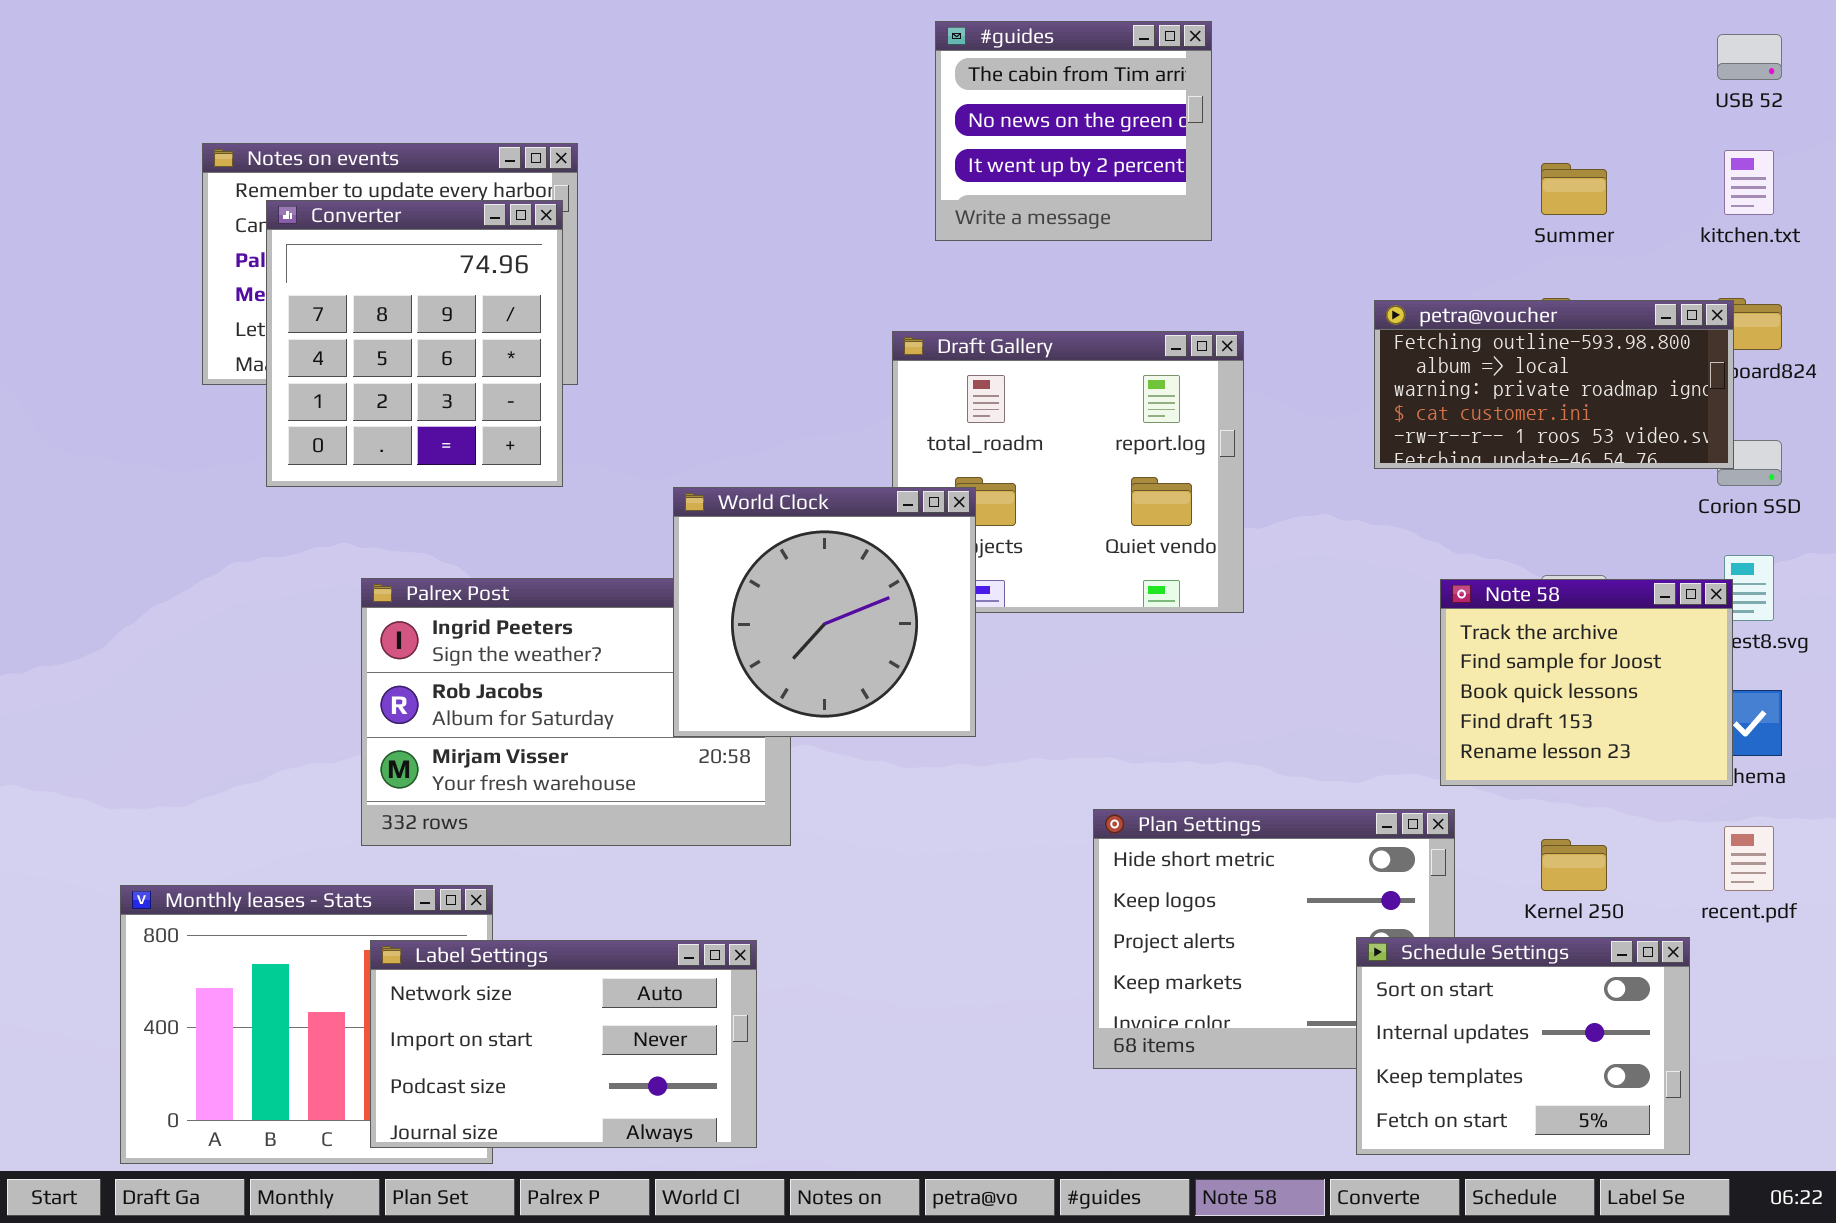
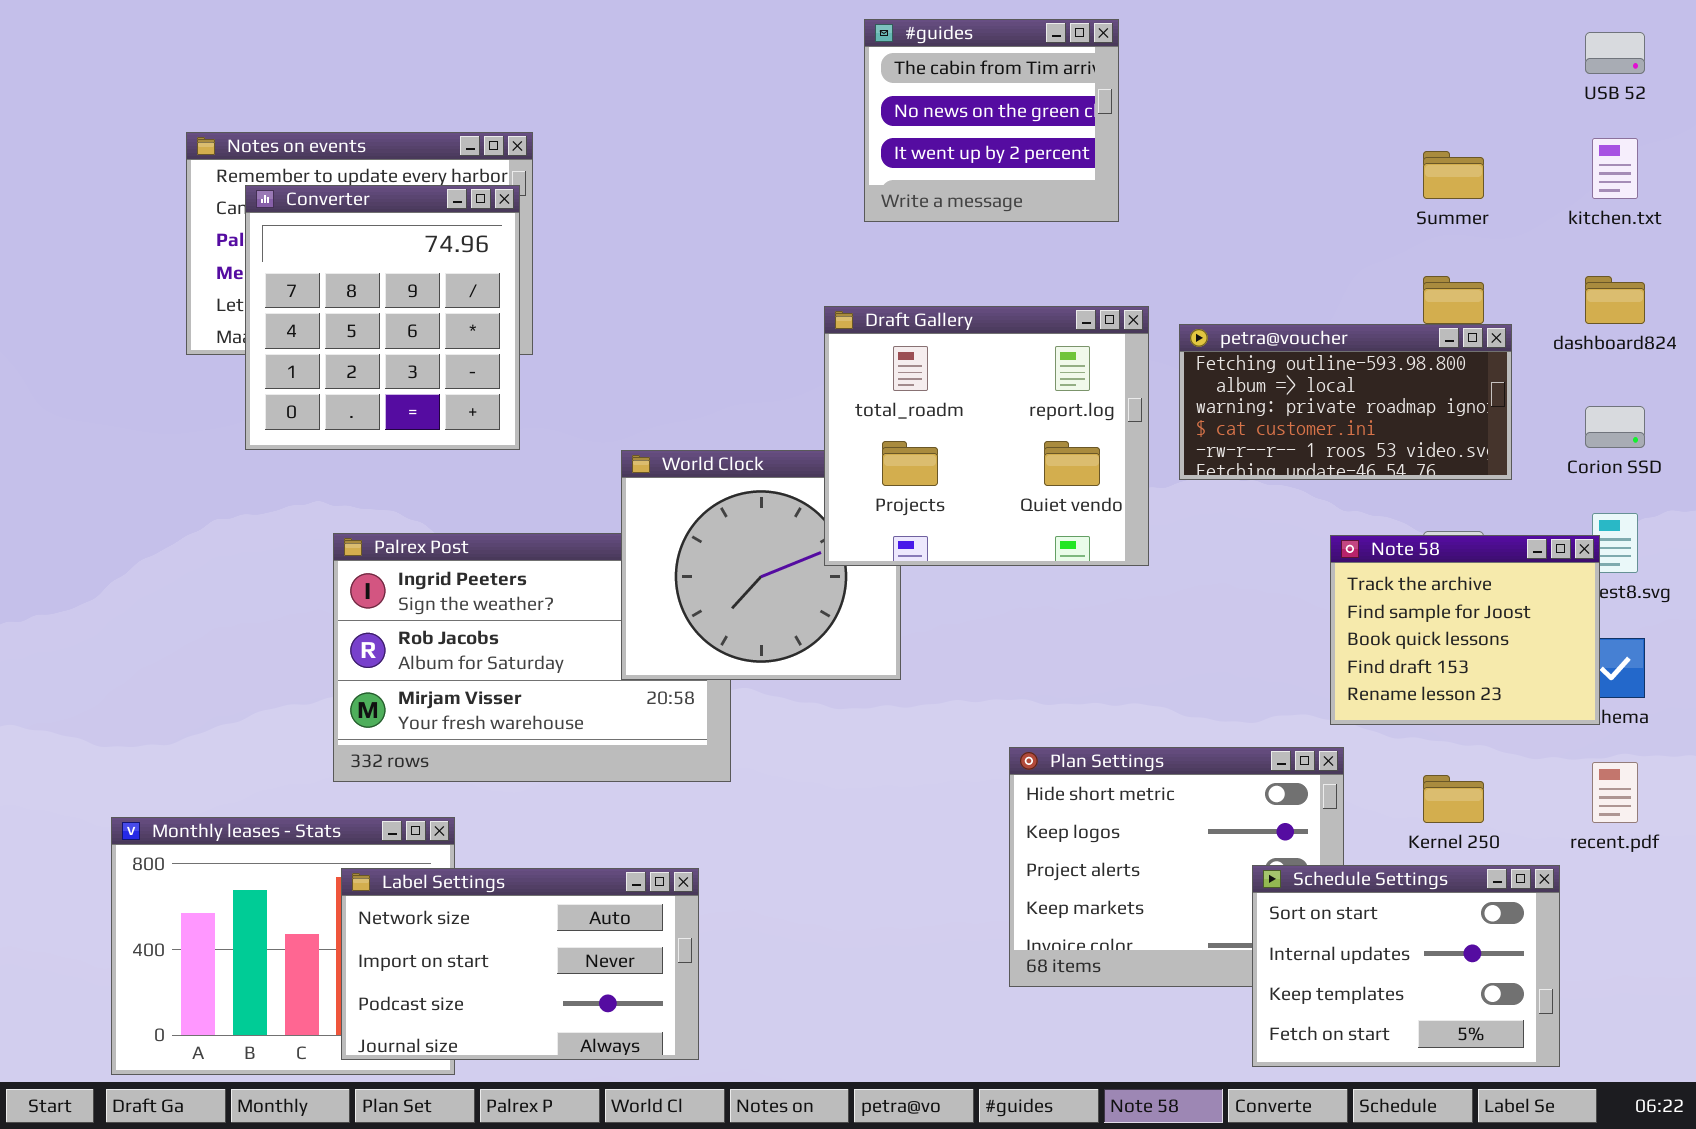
petra@voucher: [1374,300,1734,469] -> [1179,324,1512,480], moved
Draft Gallery: [892,331,1244,613] -> [824,306,1149,566], raised

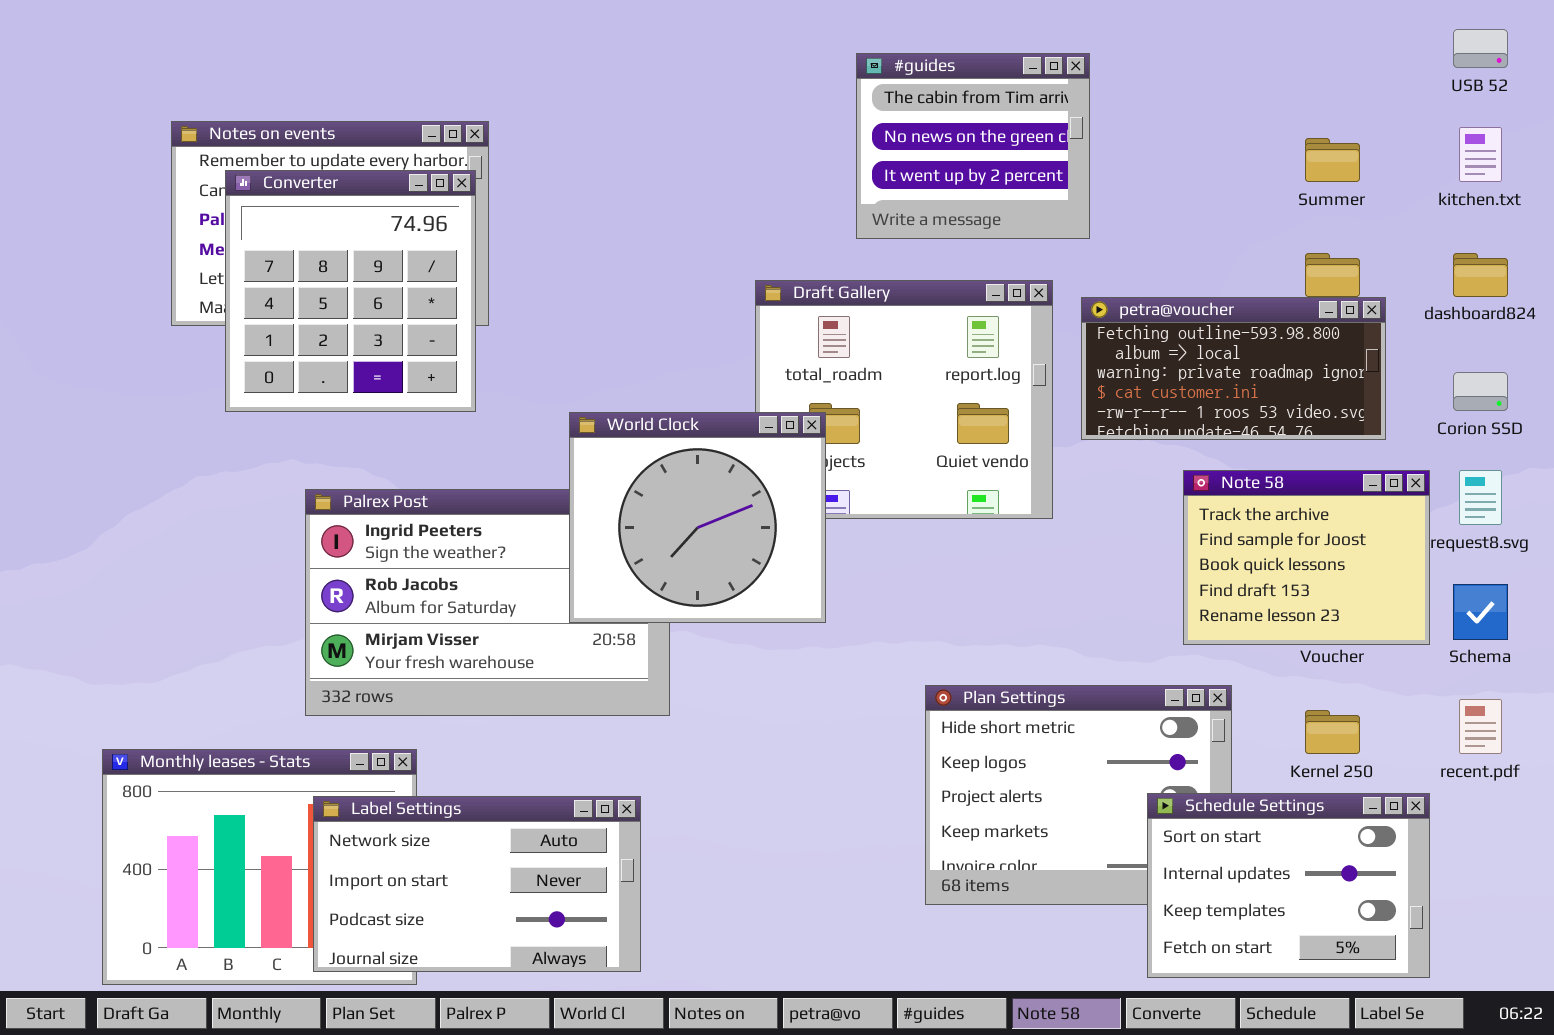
#guides: [864,19,1119,222] -> [856,53,1090,239], moved
World Clock: [621,450,901,680] -> [569,412,826,623], raised
Note 58: [1330,535,1600,725] -> [1183,470,1430,645], moved

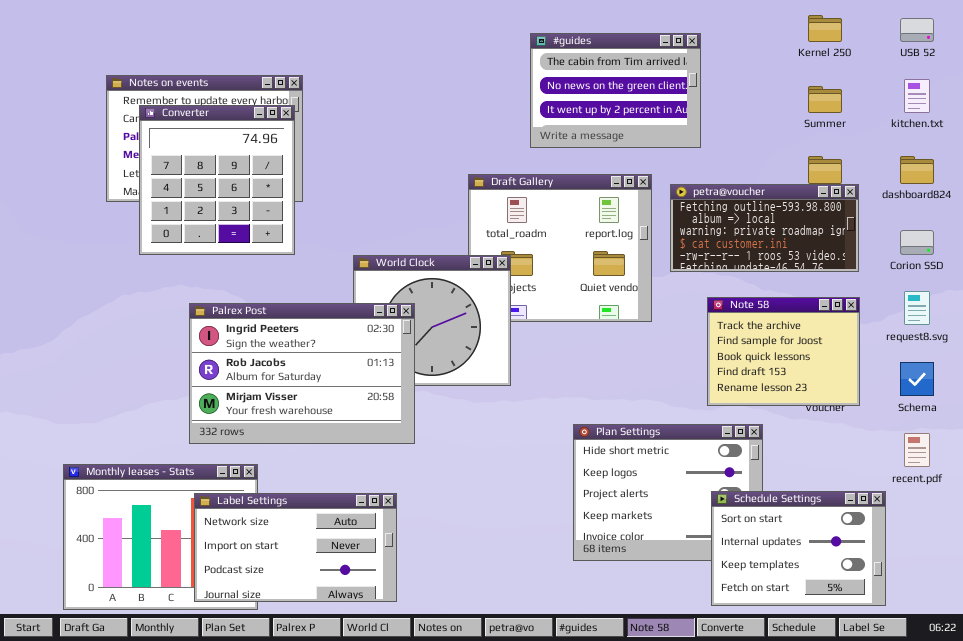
#guides: [856,53,1090,239] -> [530,33,701,148], resized
Note 58: [1183,470,1430,645] -> [707,297,860,406], moved
Palrex Post: [305,489,670,716] -> [189,303,415,444], raised
Kernel 250: [1305,710,1360,754] -> [808,15,842,42], moved

